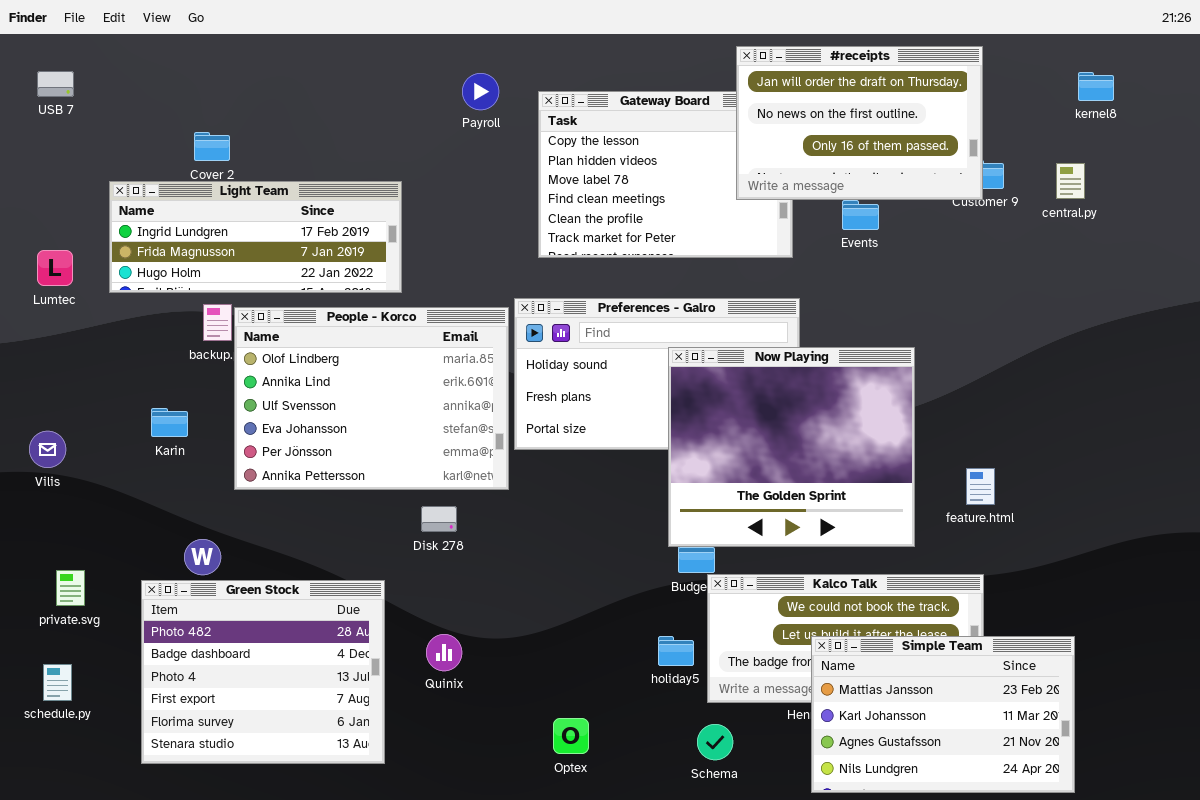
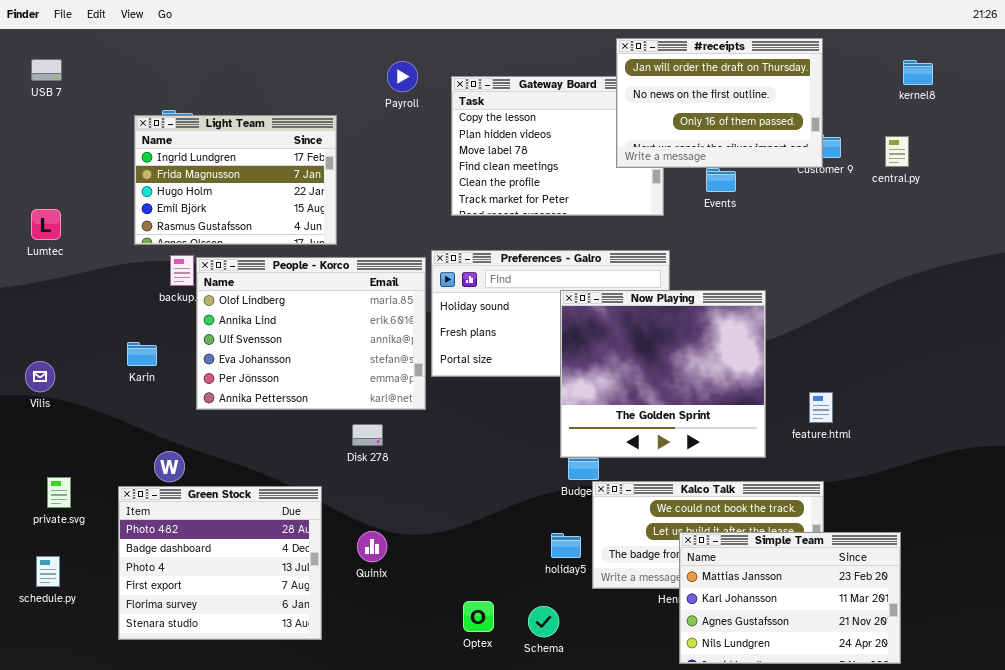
Light Team: [109,181,402,293] -> [134,115,337,245], resized
Schema: [697,724,733,760] -> [528,606,559,637], moved

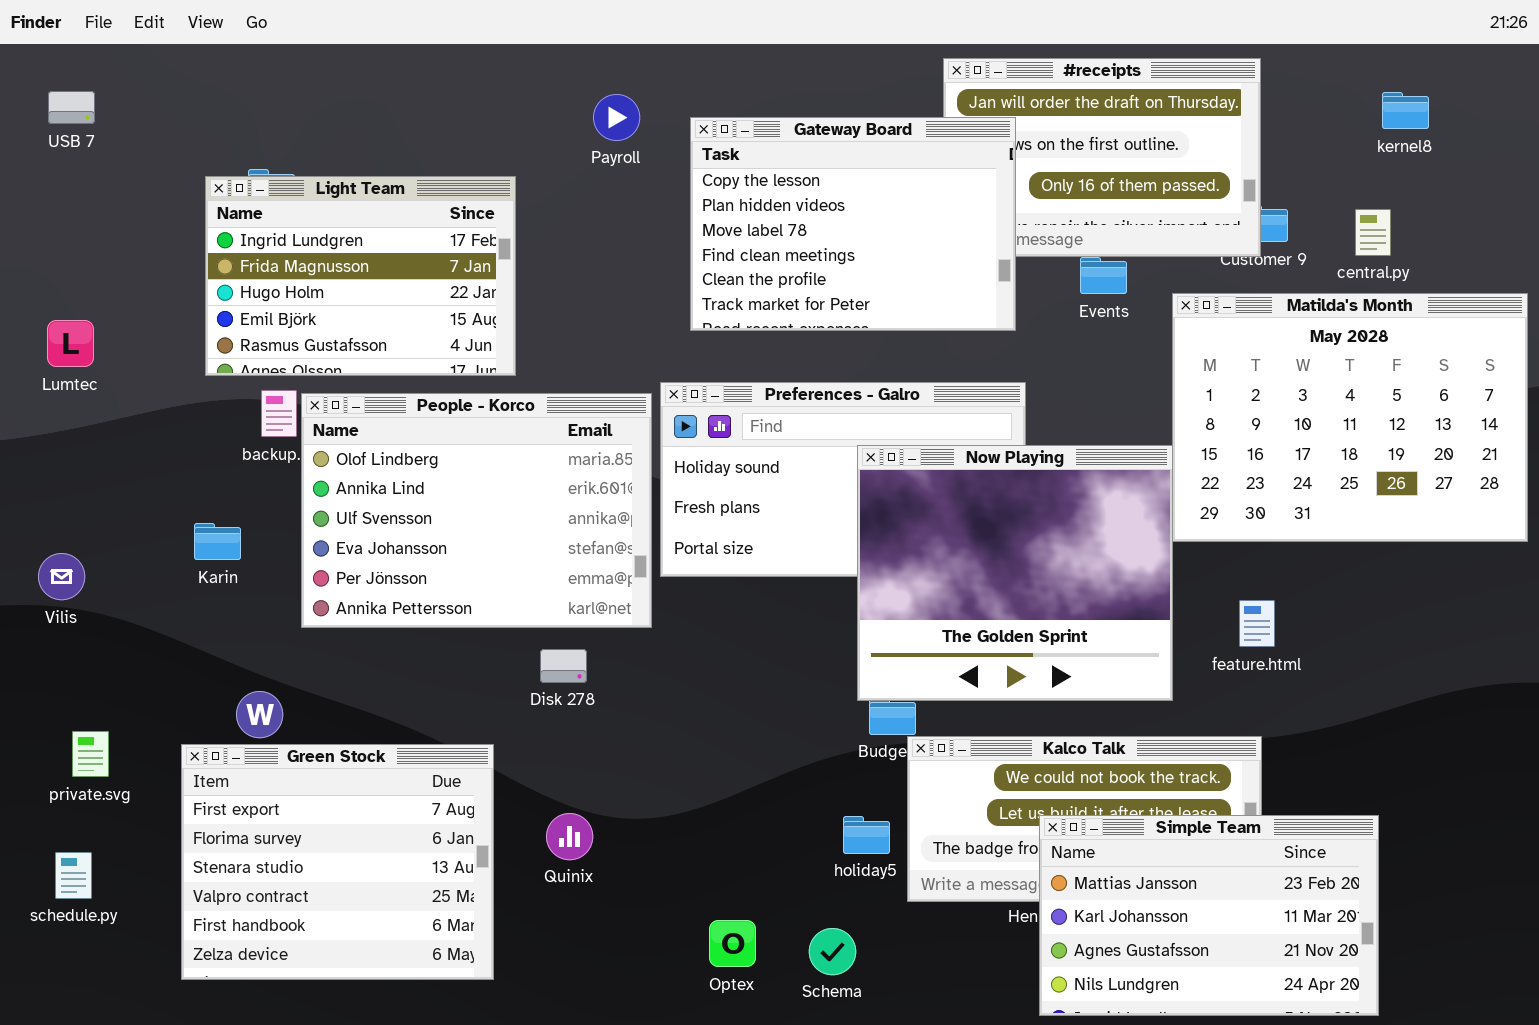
Gateway Board: [451,76,664,216] -> [690,117,1016,331], raised
Matilda's Month: none -> [1172,293,1528,542], opened
Green Stock: [118,486,322,640] -> [181,744,494,980], scrolled down 3 rows

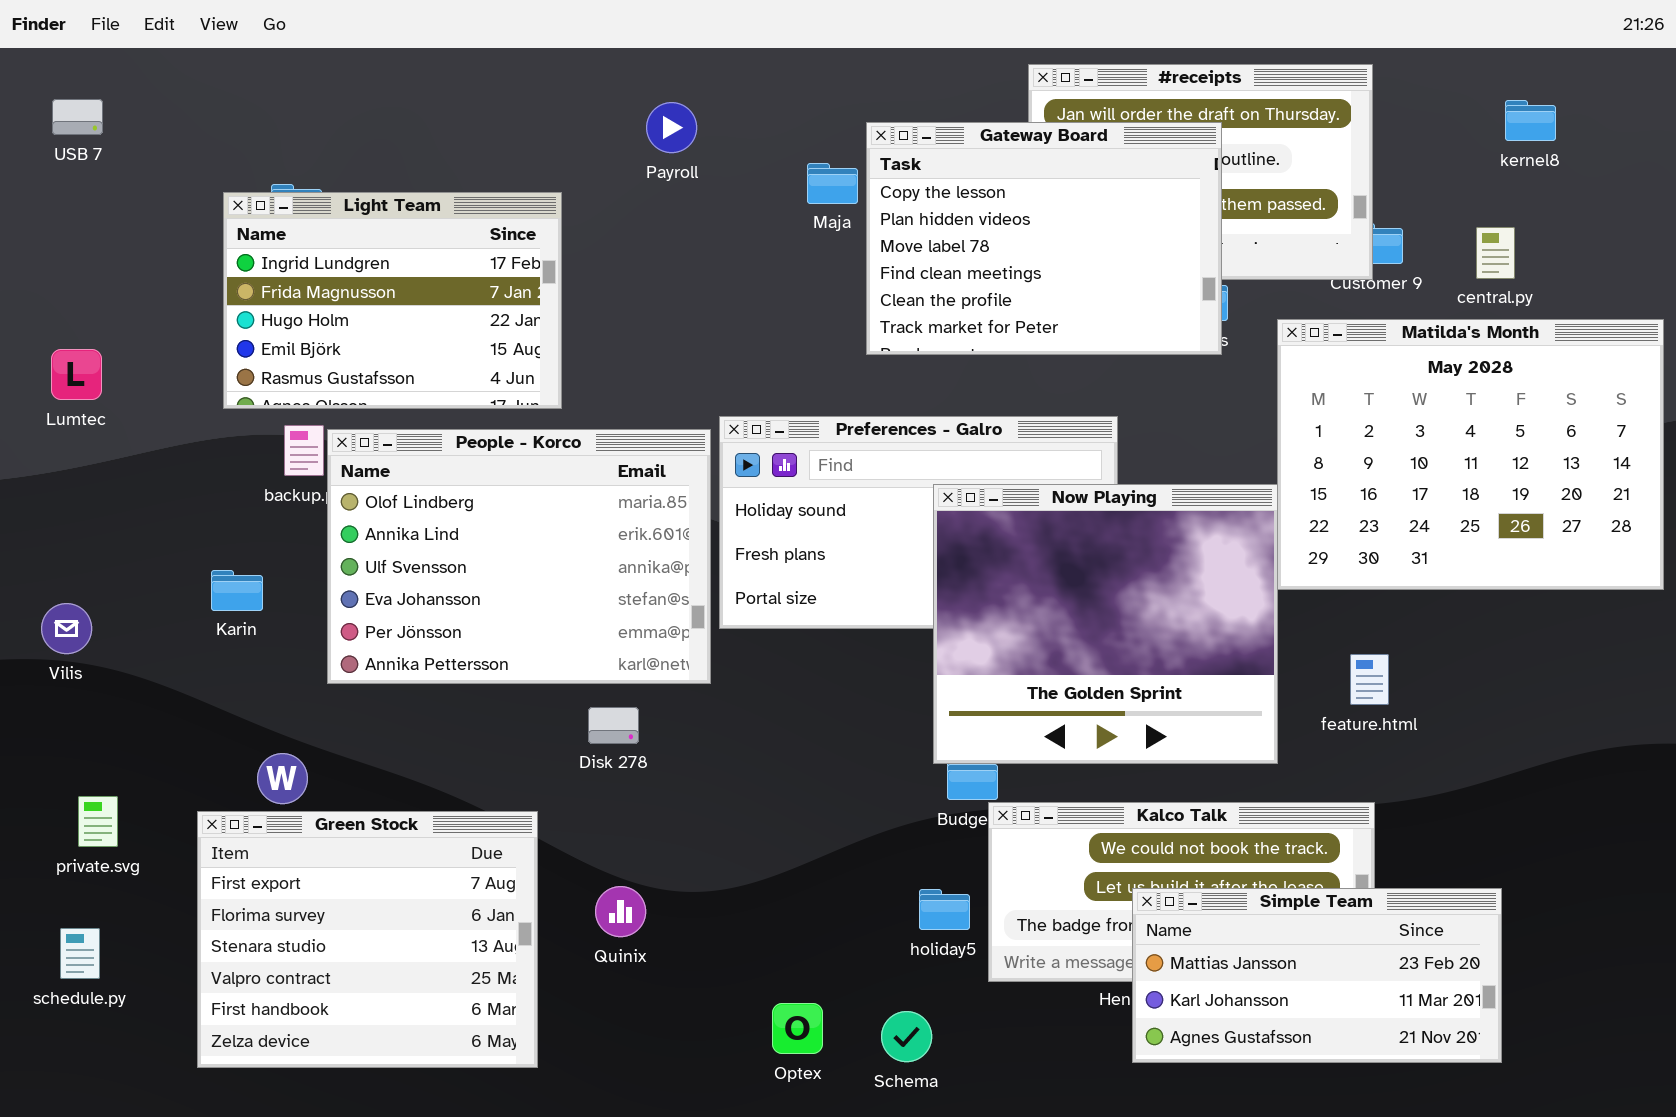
Gateway Board: [690,117,1016,331] -> [866,122,1222,355], moved
Simple Team: [1039,815,1379,1016] -> [1132,888,1502,1063], resized

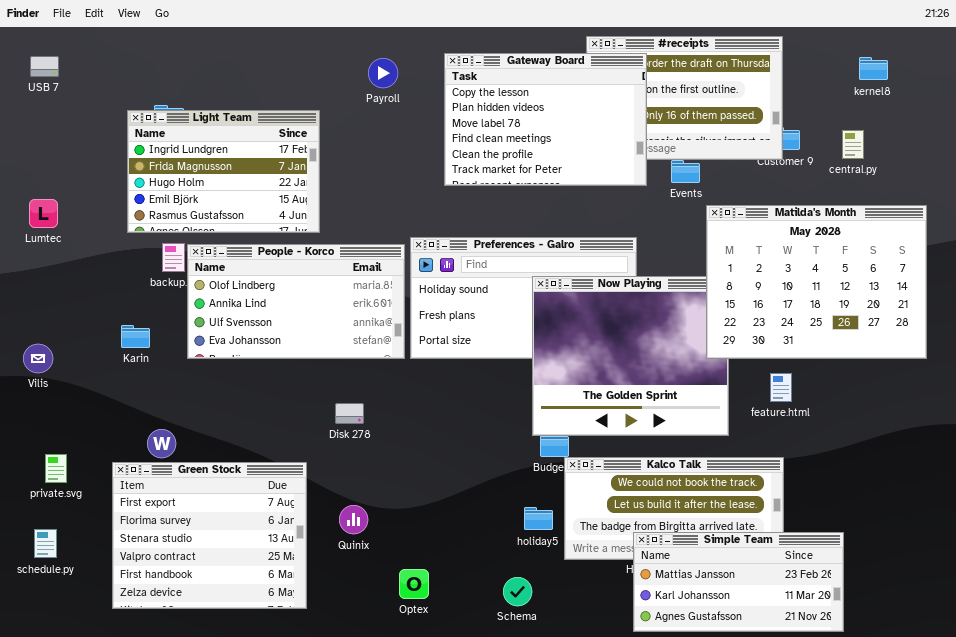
Gateway Board: [866,122,1222,355] -> [444,53,647,186], moved
Matilda's Month: [1277,319,1664,590] -> [706,205,927,359], moved
People - Korco: [327,429,711,684] -> [187,244,405,359], resized
Simple Team: [1132,888,1502,1063] -> [633,532,844,632], moved
Optex: [772,1003,823,1054] -> [399,569,429,599], moved

